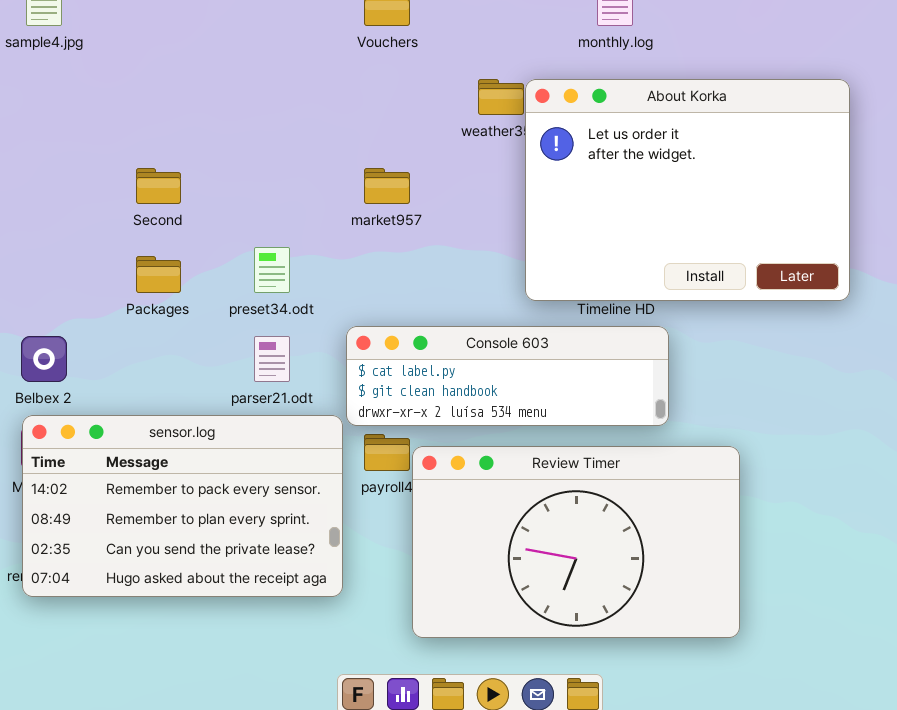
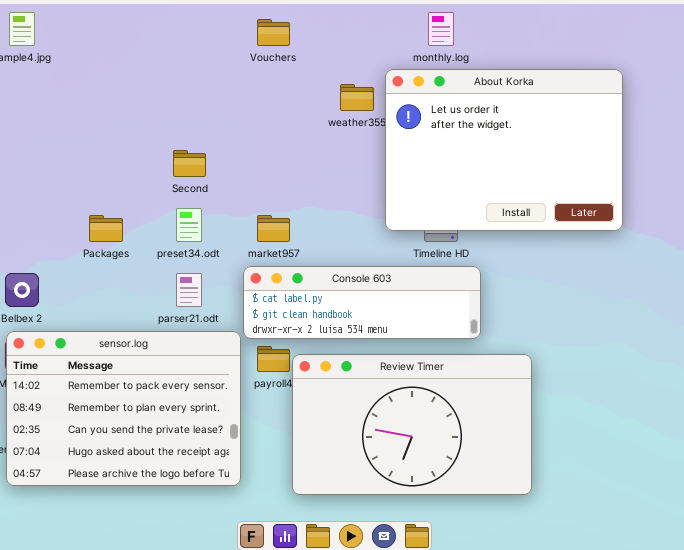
About Korka: [525,79,850,301] -> [385,69,623,231], moved
Second: [136,168,181,204] -> [173,150,206,177], moved
market957: [364,168,410,204] -> [257,215,290,242], moved
sensor.log: [22,415,343,597] -> [6,331,241,486], resized

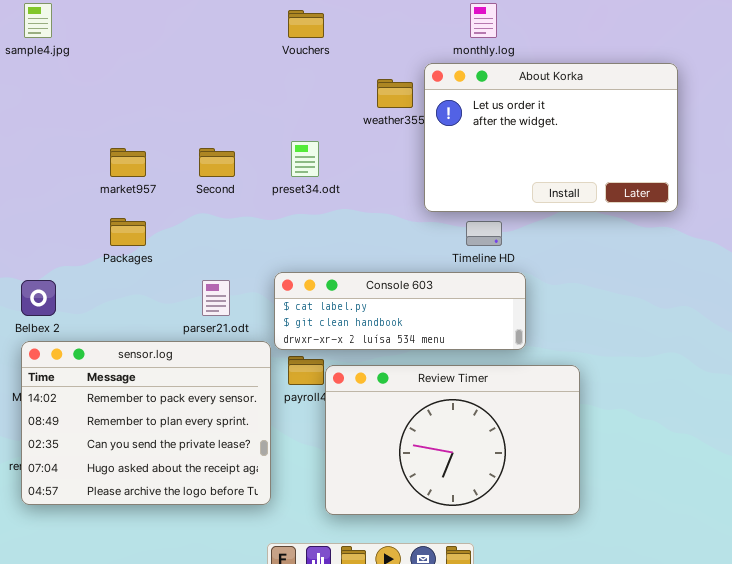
About Korka: [385,69,623,231] -> [424,63,678,212], resized
preset34.odt: [176,208,202,242] -> [291,141,319,177], moved
market957: [257,215,290,242] -> [110,148,146,177], moved

